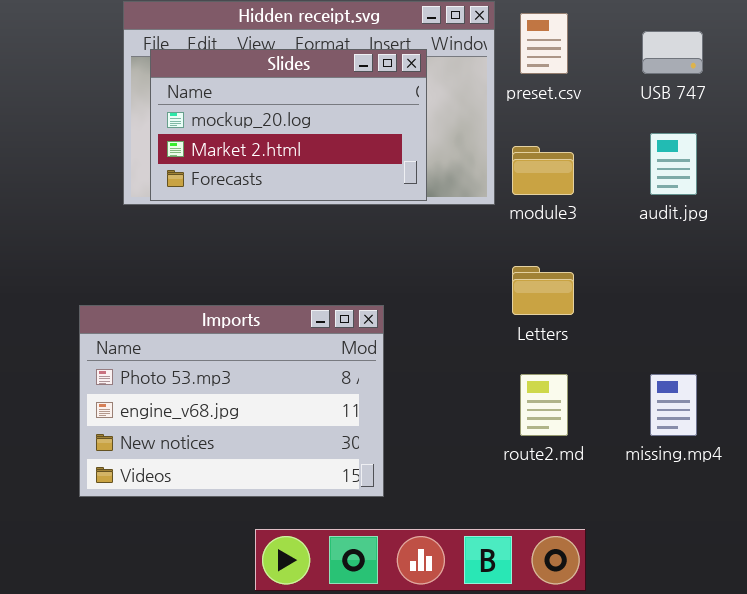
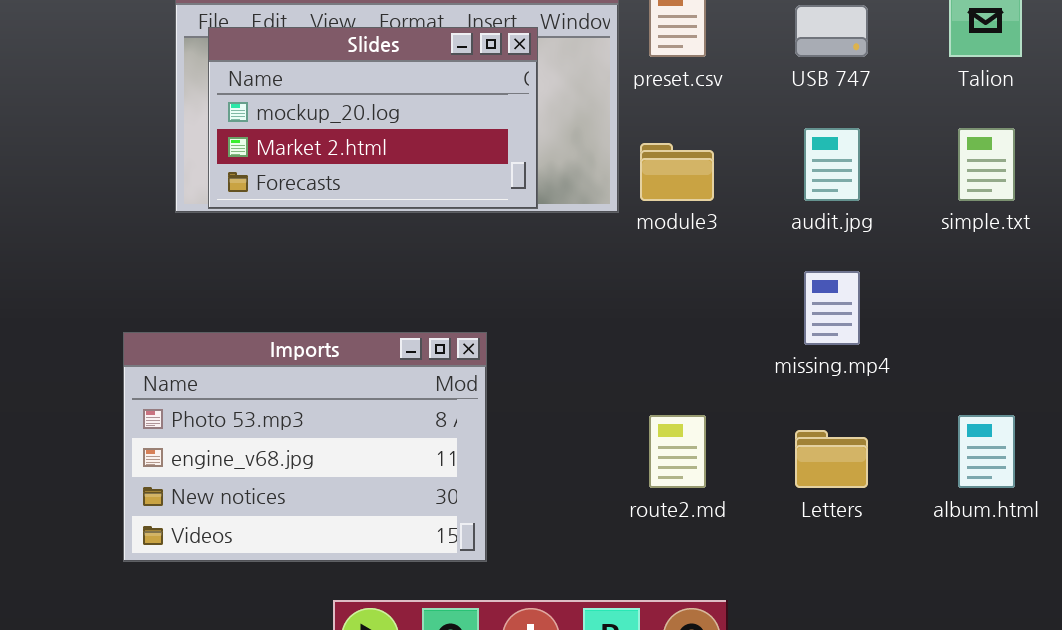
Letters: [512,266,574,315] -> [795,430,868,488], moved
missing.mp4: [650,374,697,436] -> [804,271,860,345], moved

